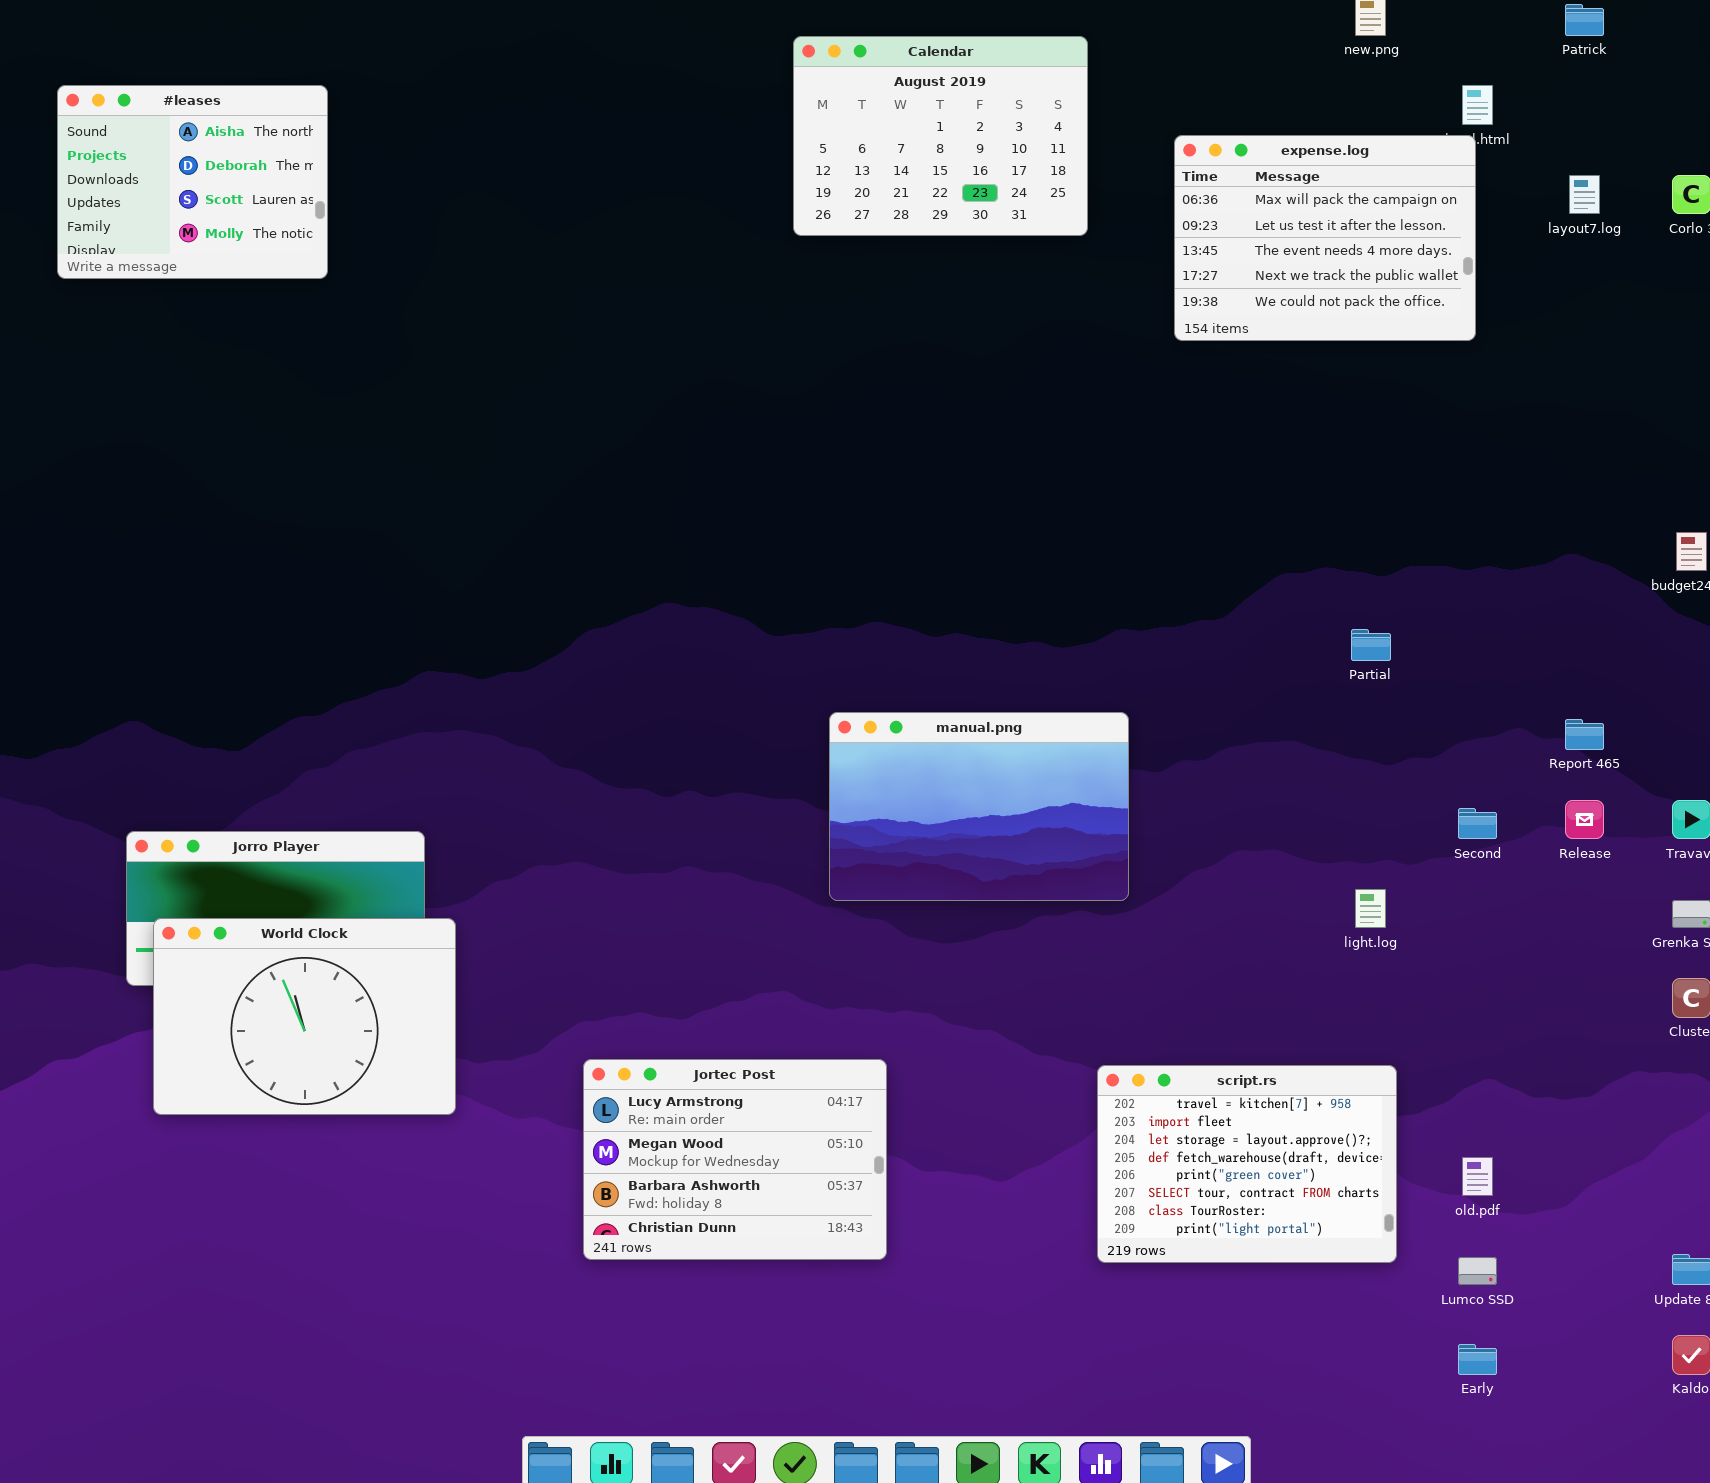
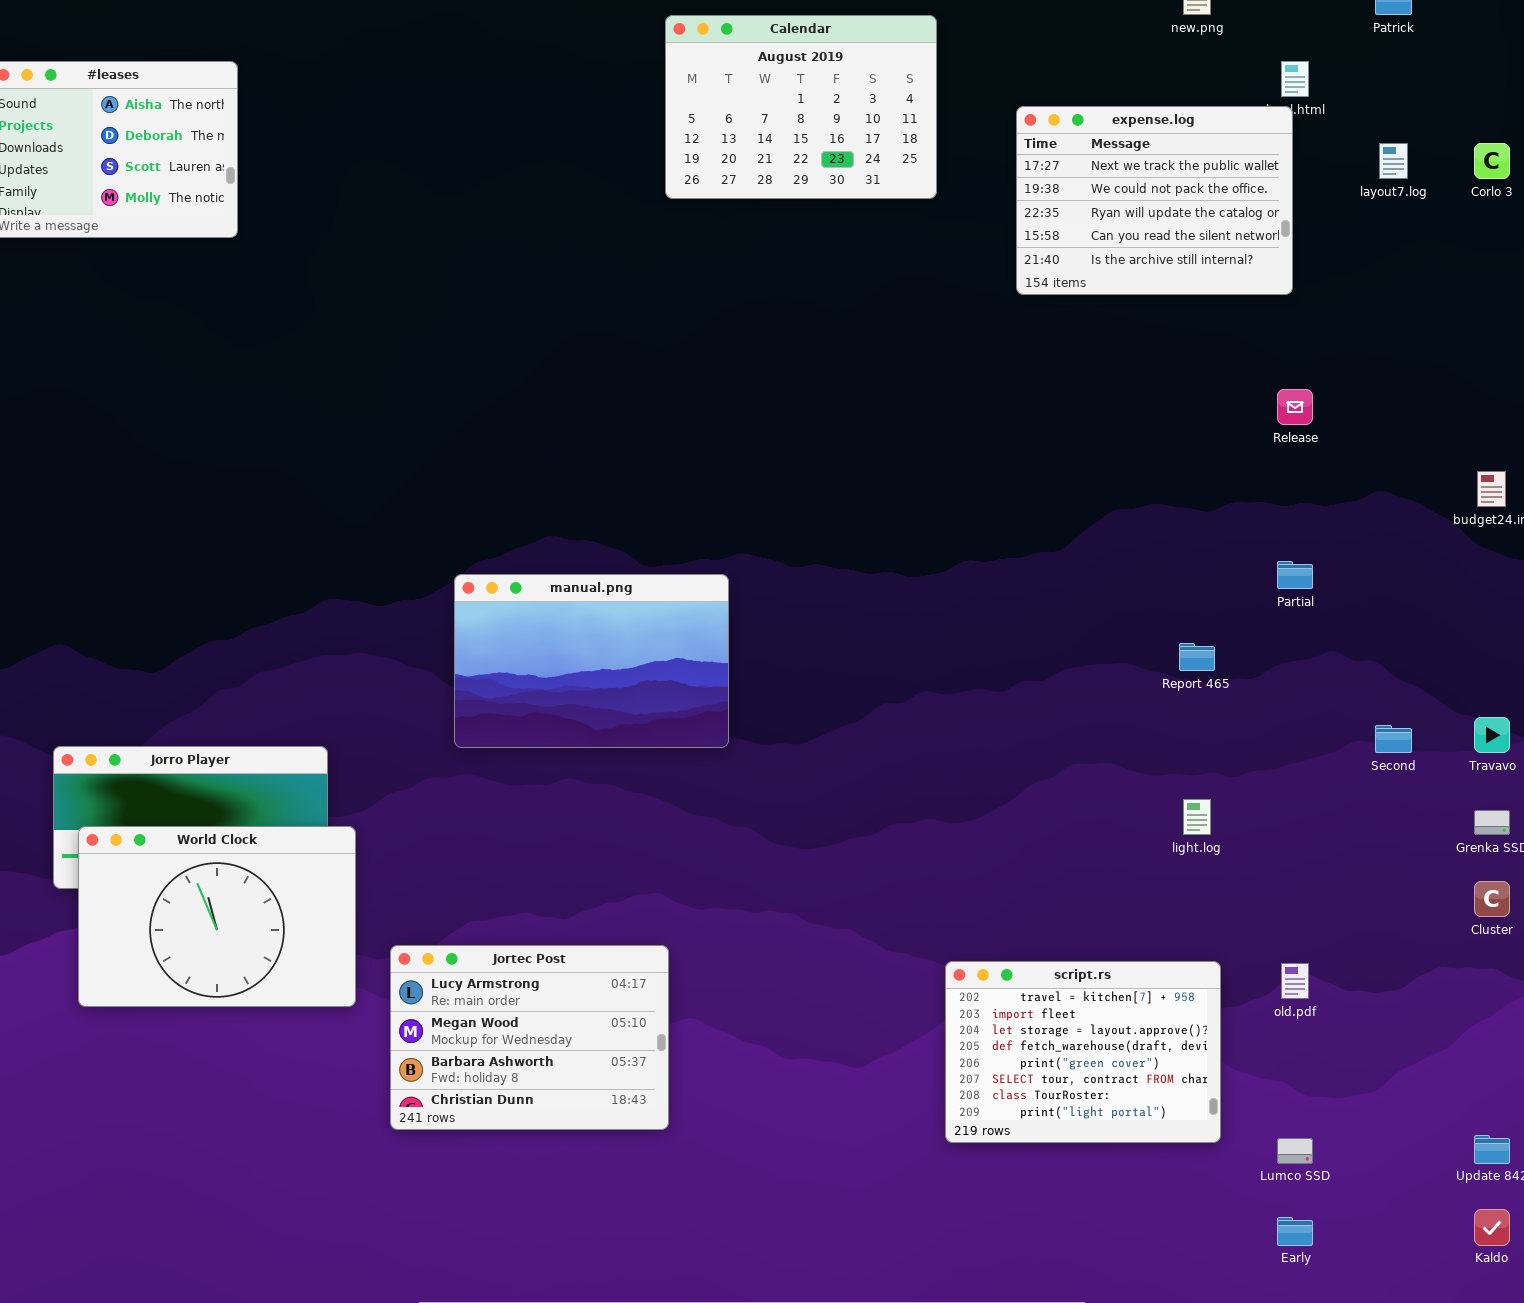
expense.log: [1174,135,1476,341] -> [1016,106,1293,295], scrolled down 3 rows
Partial: [1351,629,1391,661] -> [1277,561,1313,589], moved
manual.png: [829,712,1129,901] -> [454,574,729,748], moved
Report 465: [1565,719,1604,750] -> [1179,643,1215,671], moved
Release: [1565,800,1604,839] -> [1277,389,1313,425], moved
Second: [1458,808,1497,839] -> [1375,725,1412,753], moved
Jortec Post: [583,1059,887,1260] -> [390,945,669,1130], moved
old.pdf: [1462,1157,1493,1196] -> [1281,963,1309,999], moved

